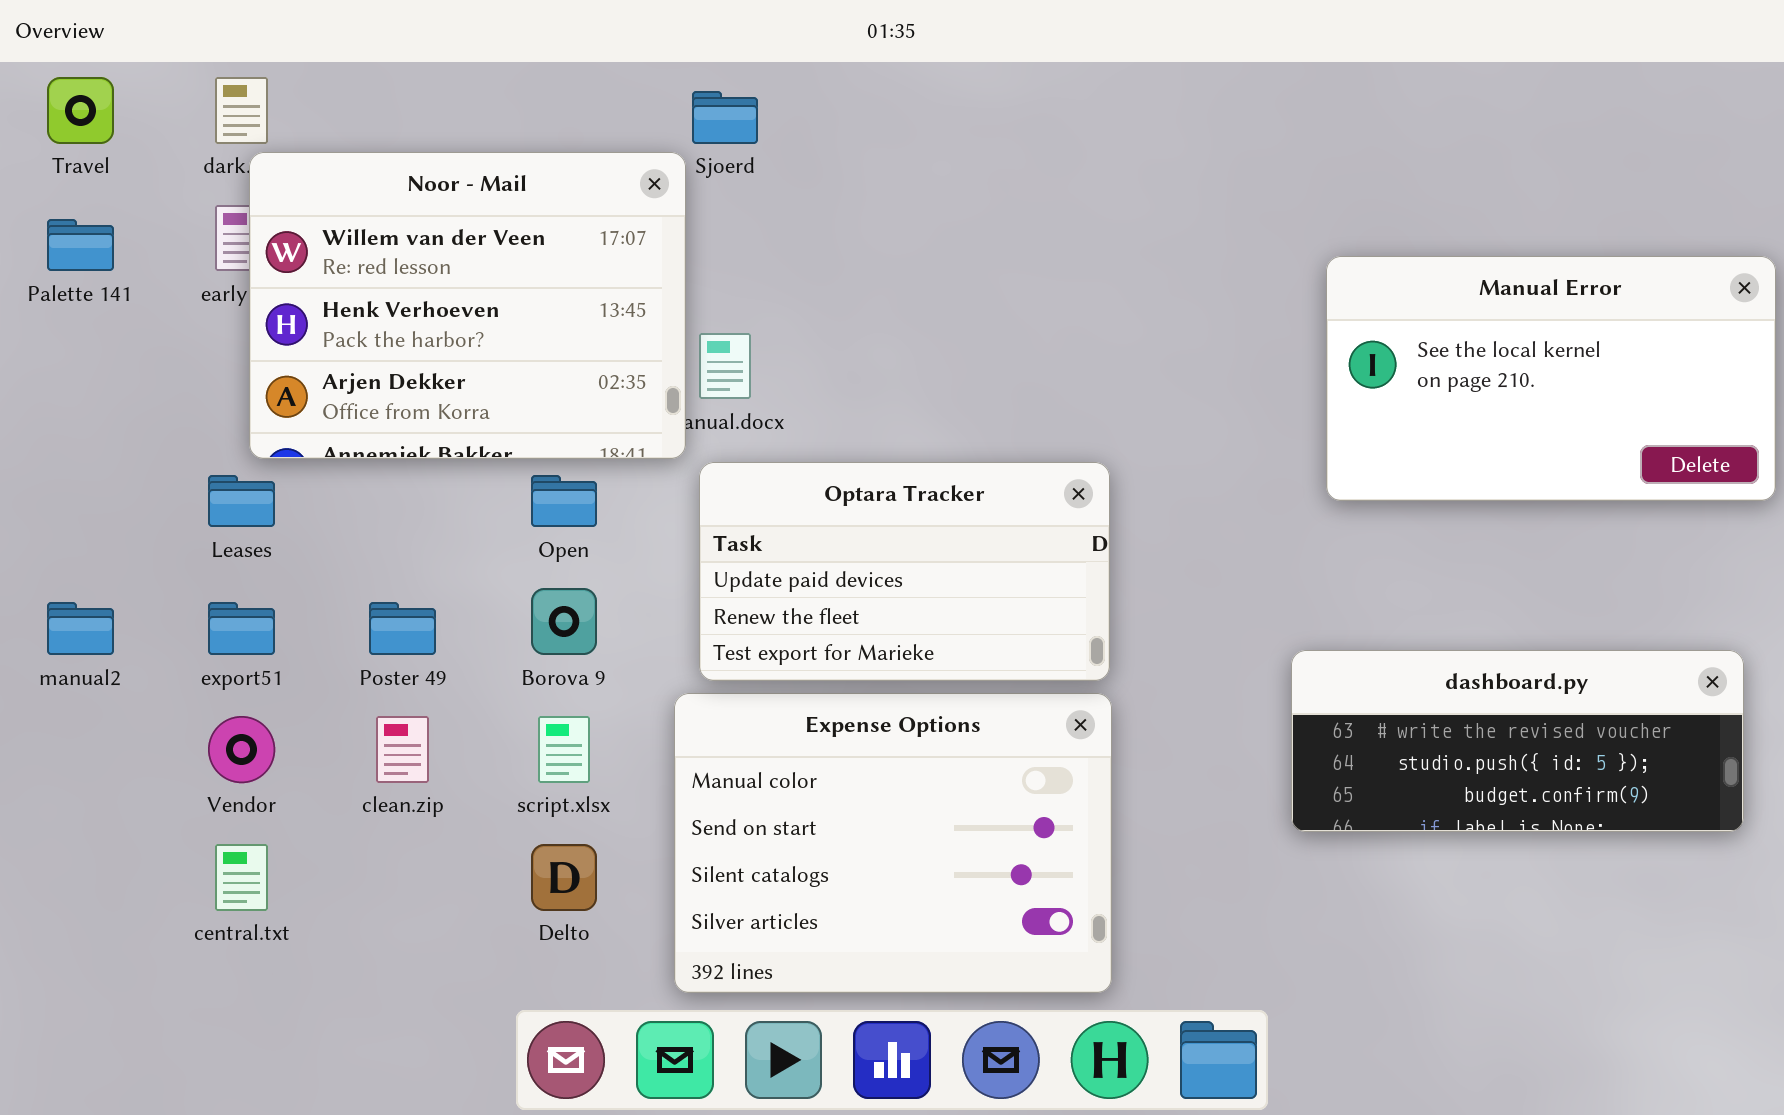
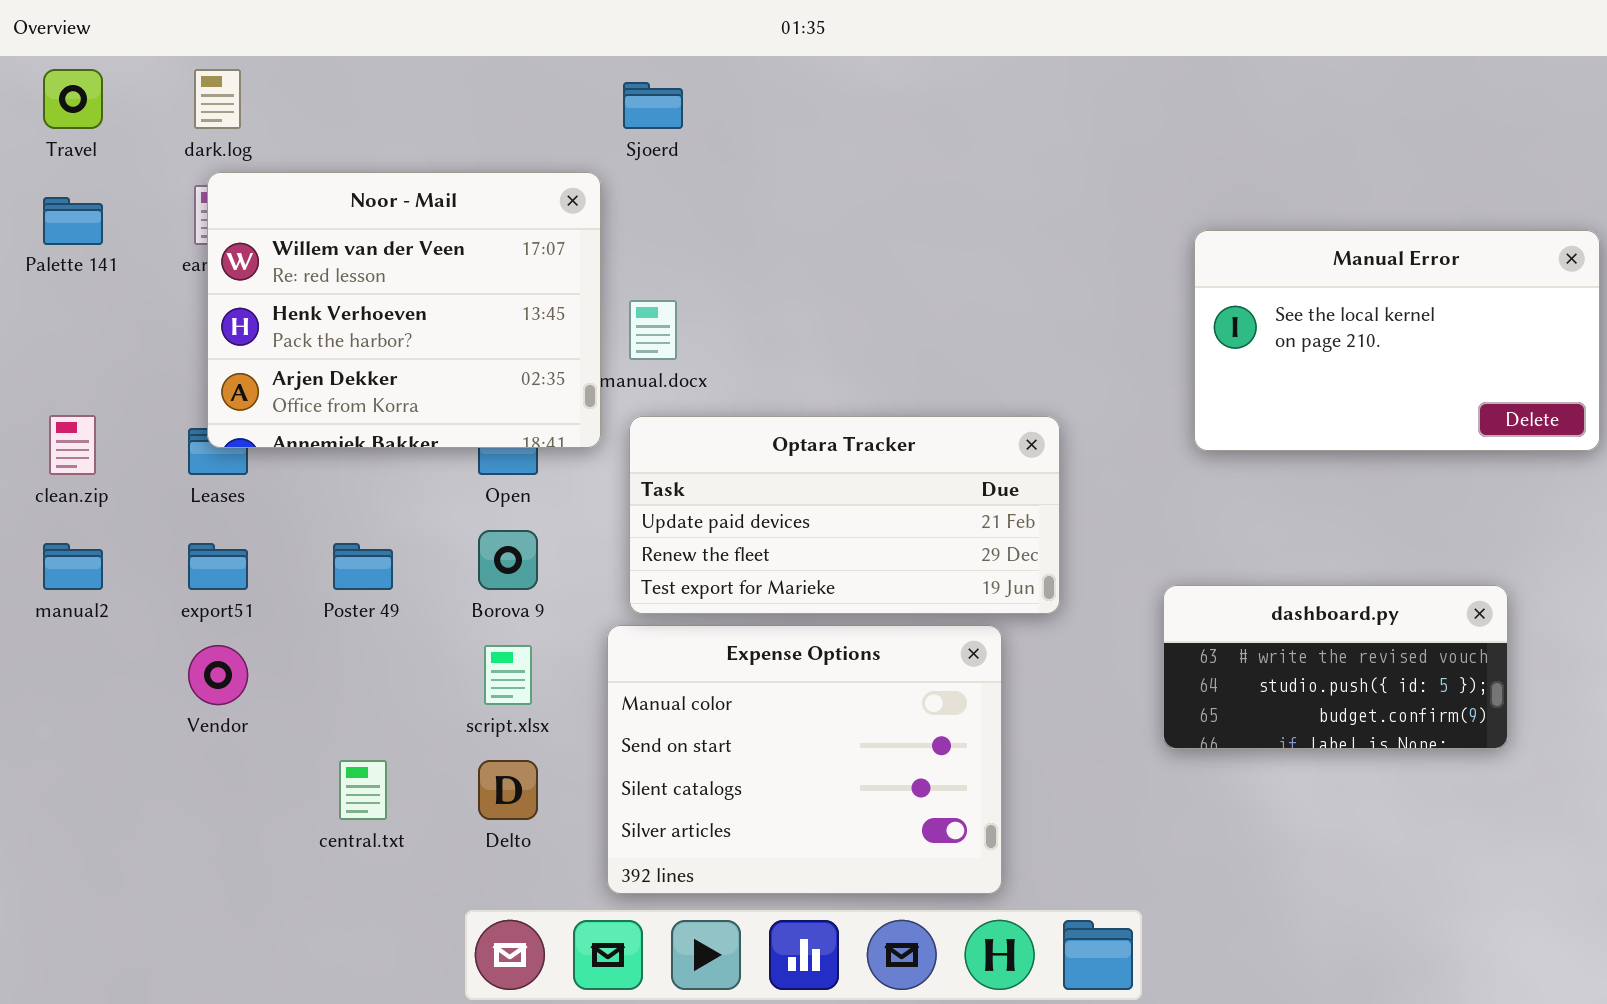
Noor - Mail: [249,152,686,459] -> [207,172,601,448], moved
Optara Tracker: [699,462,1110,681] -> [629,416,1060,614], resized
dashboard.py: [1291,650,1744,832] -> [1163,585,1508,749], resized
clean.zip: [376,716,429,783] -> [49,415,96,475], moved
central.txt: [215,844,268,911] -> [339,760,387,820], moved

